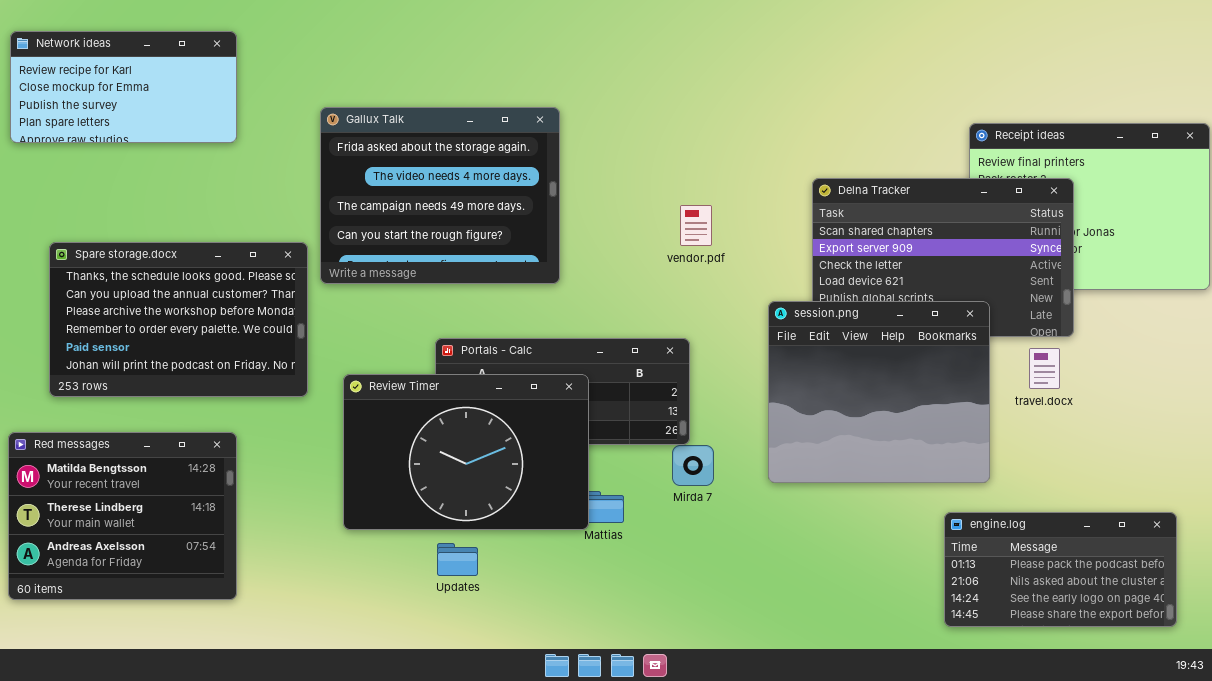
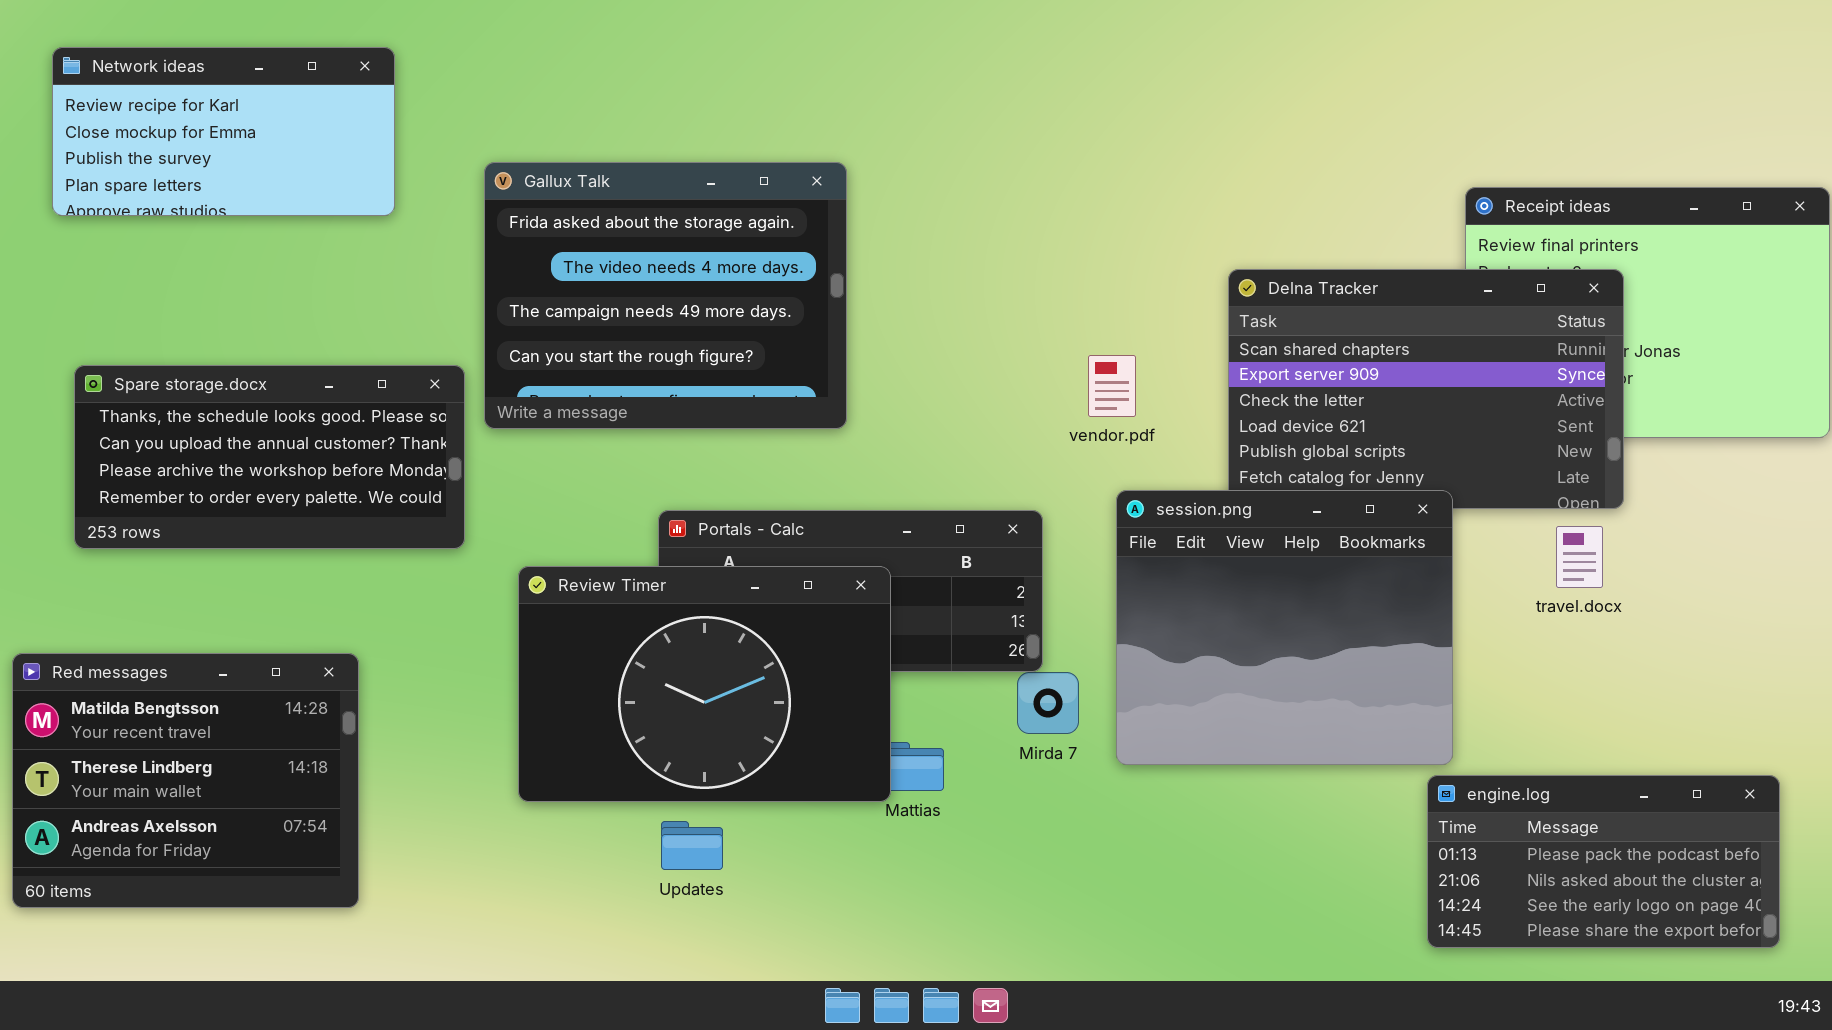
Network ideas: [10,31,237,143] -> [52,47,395,216], moved
vendor.pdf: [680,205,712,246] -> [1088,355,1136,417], moved
Spare storage.docx: [49,242,308,397] -> [74,365,465,549], resized
session.png: [768,301,990,483] -> [1116,490,1453,765], moved

